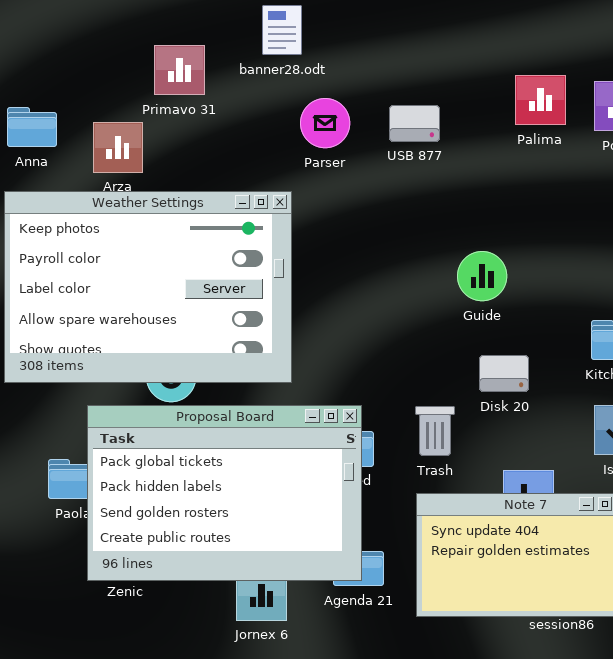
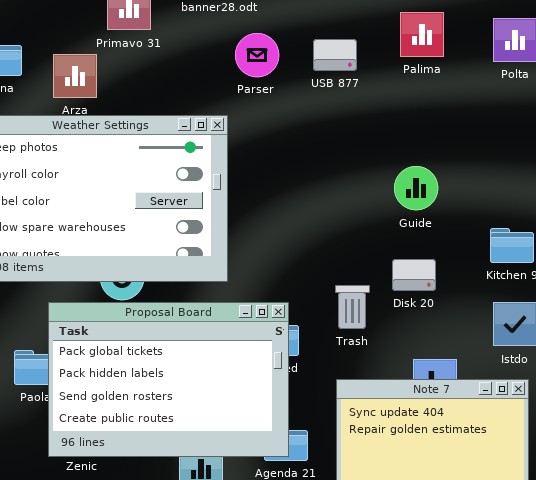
Palima: [515,75,566,125] -> [400,12,444,57], moved
Guide: [457,251,507,301] -> [394,166,438,210], moved
Trash: [415,406,455,456] -> [335,285,370,329], moved

